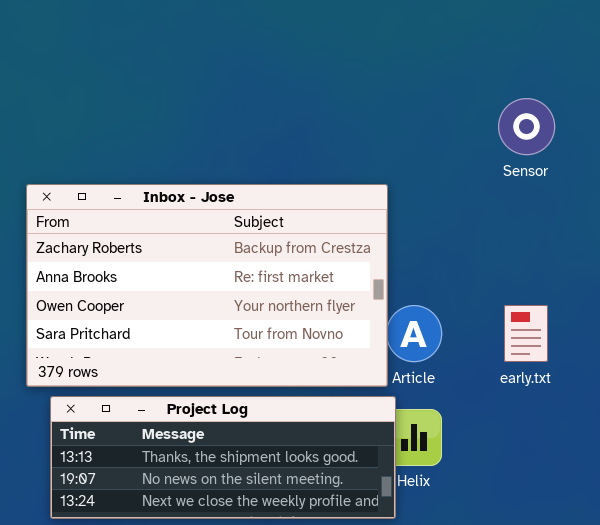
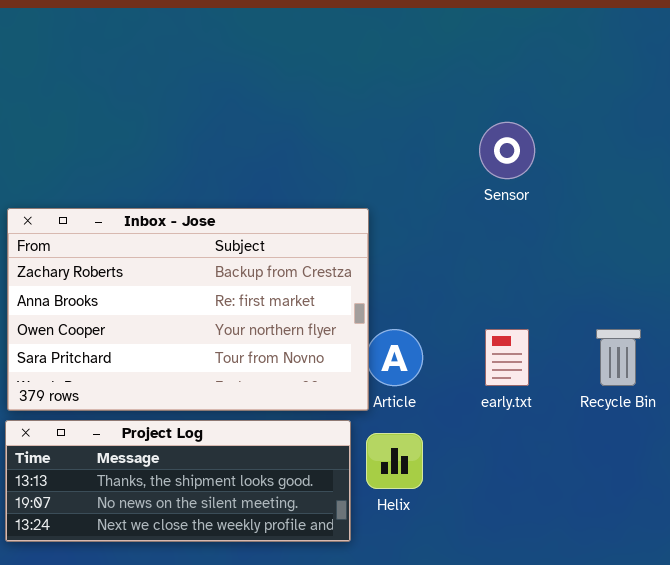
Project Log: [50,396,396,519] -> [5,420,351,542], moved

